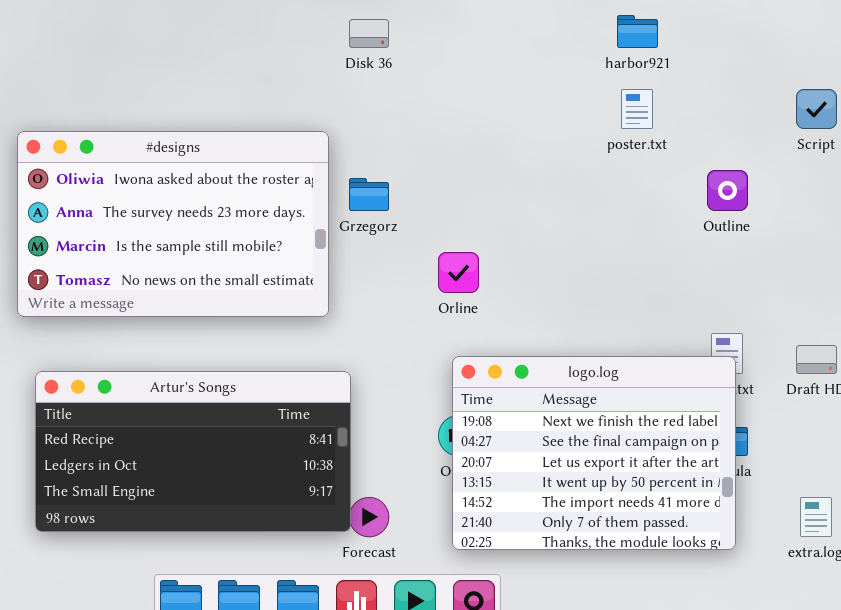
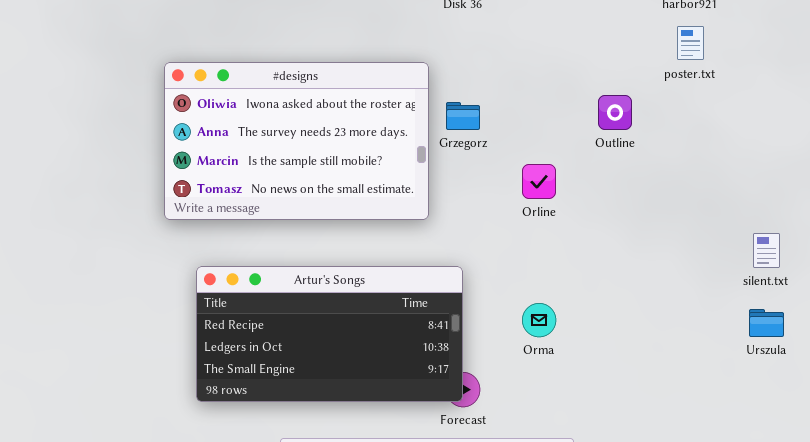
Outline: [707,170,748,211] -> [598,95,632,130], moved
logo.log: [452,356,736,550] -> none, closed
Artur's Songs: [35,371,351,532] -> [196,266,463,402], moved

